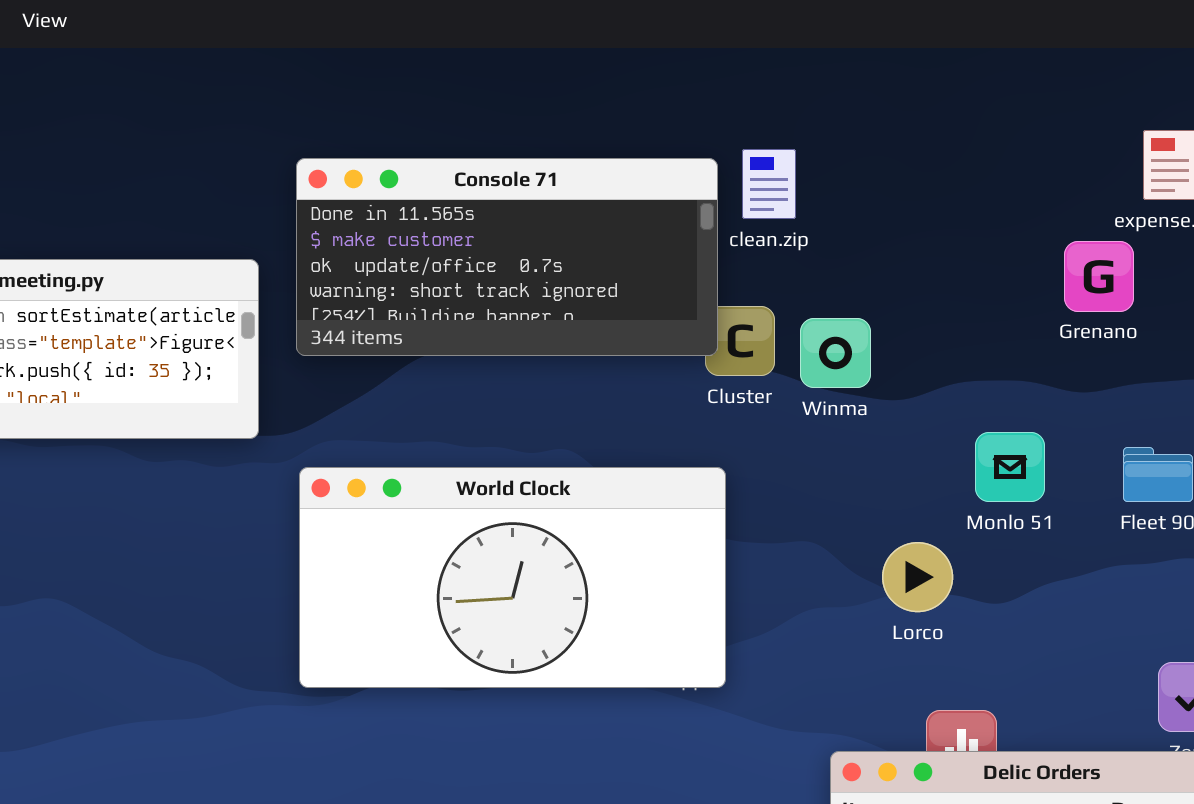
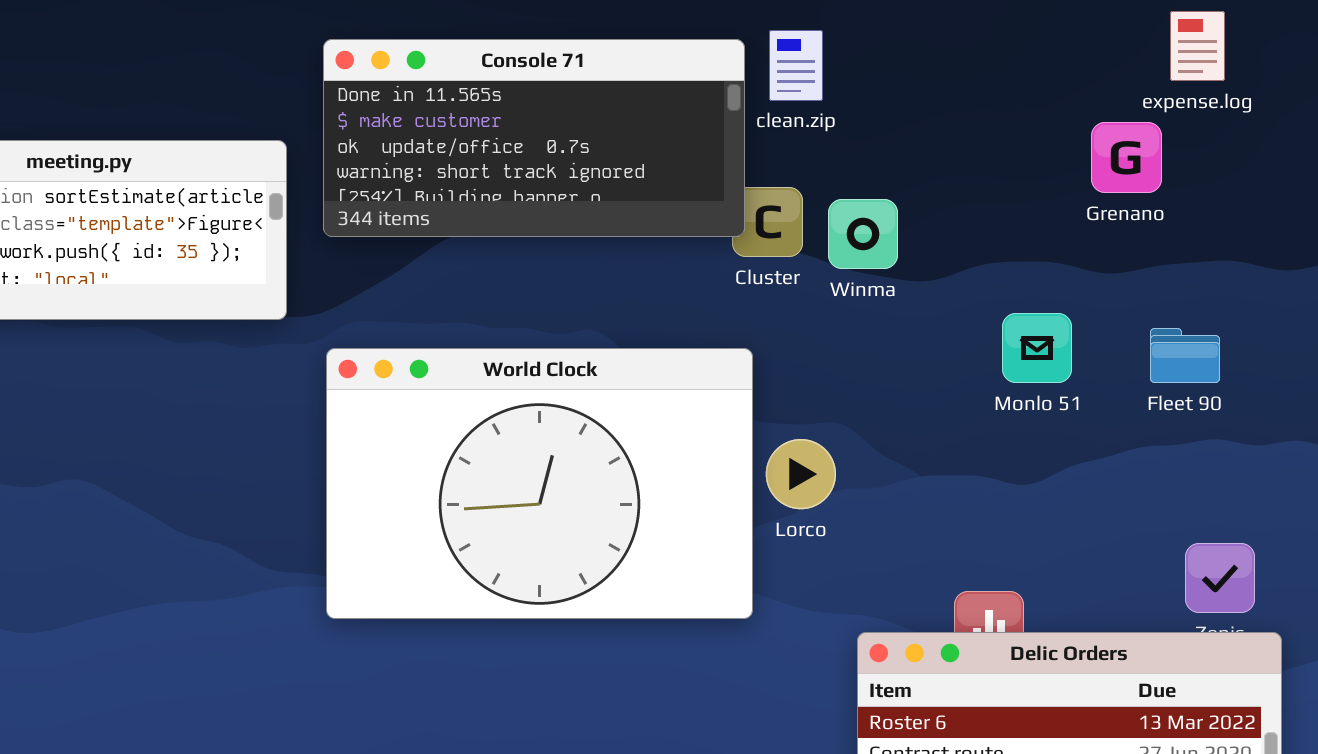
World Clock: [299,467,726,688] -> [326,348,753,619], resized
Lorco: [882,542,953,612] -> [766,439,836,509], moved

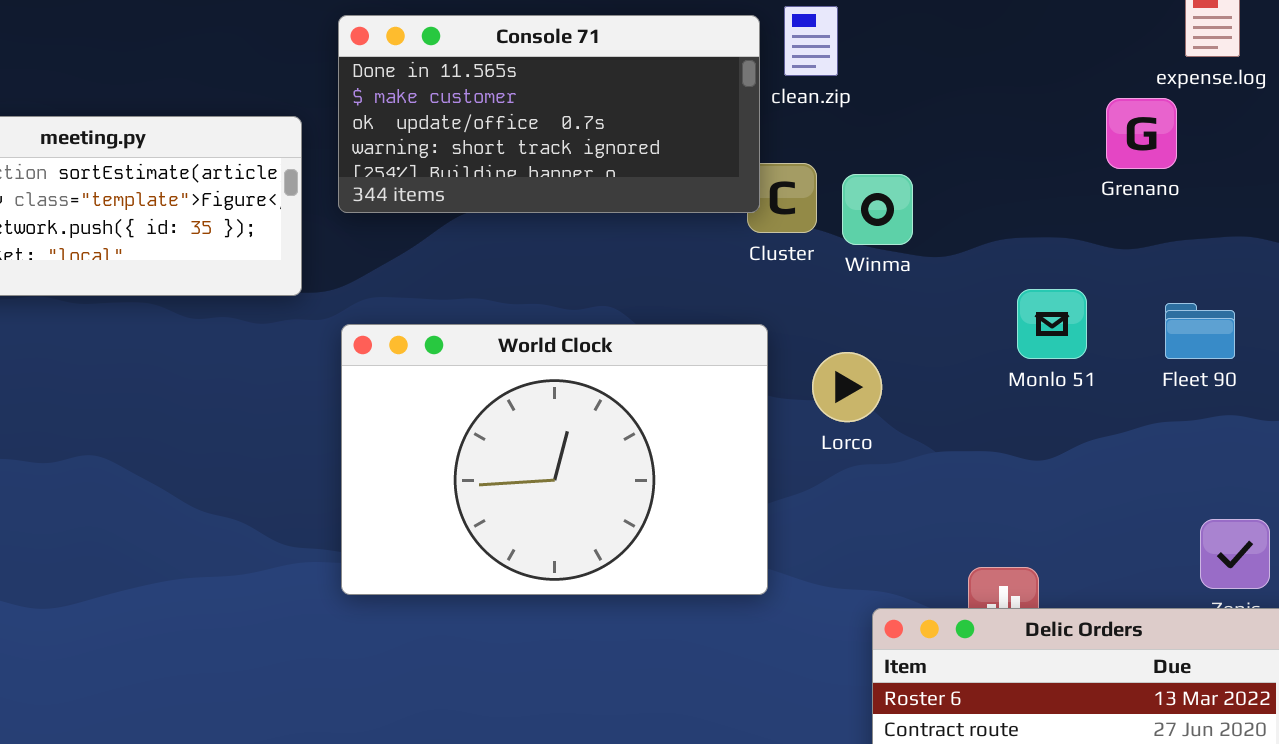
Lorco: [766,439,836,509] -> [812,352,882,422], moved

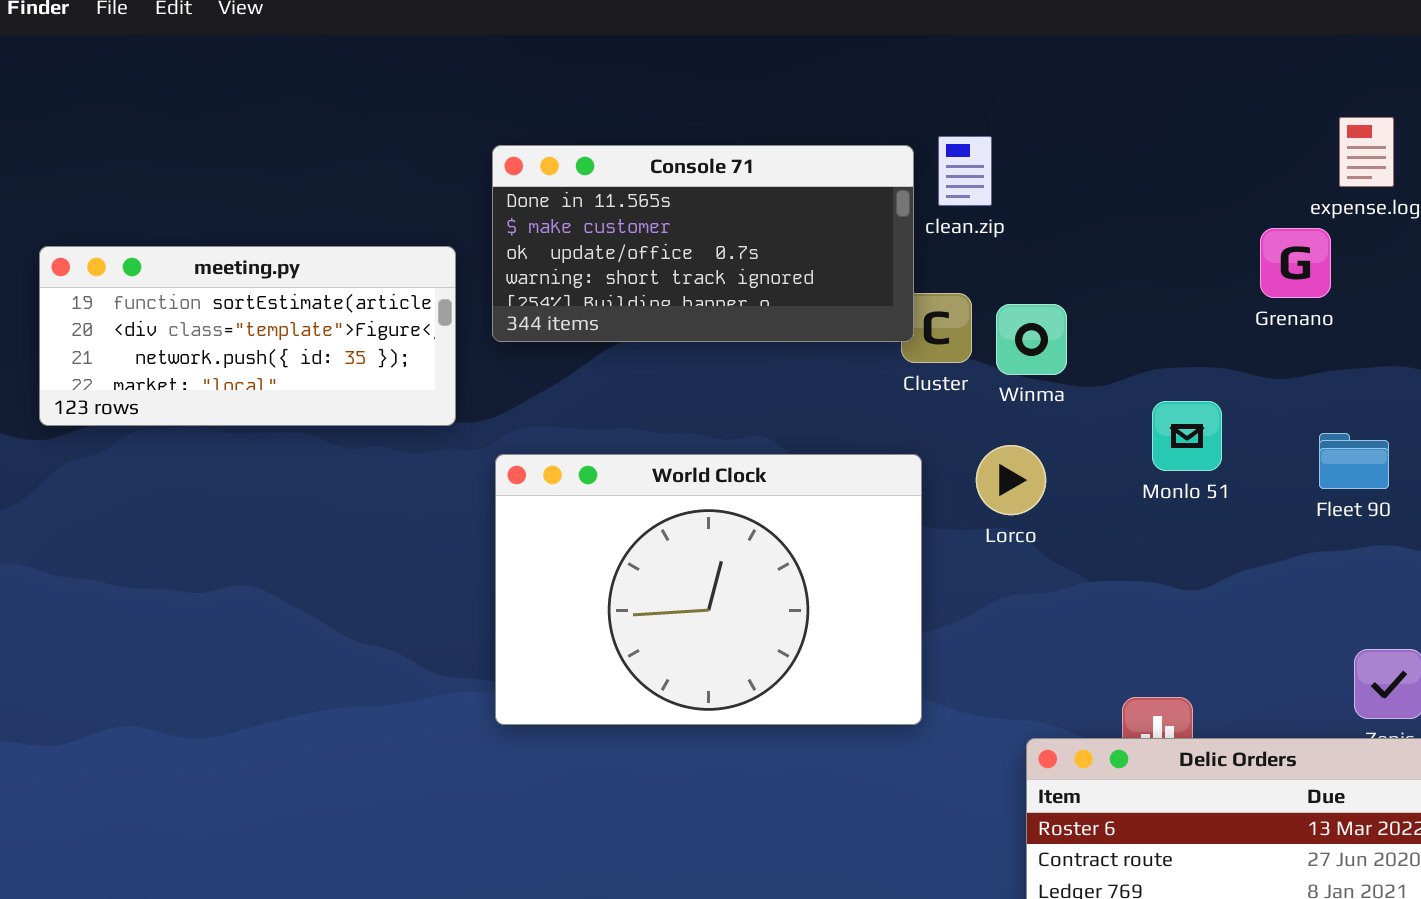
Monlo 51: [1017,289,1087,359] -> [1152,401,1222,471], moved
Lorco: [812,352,882,422] -> [976,445,1046,515], moved

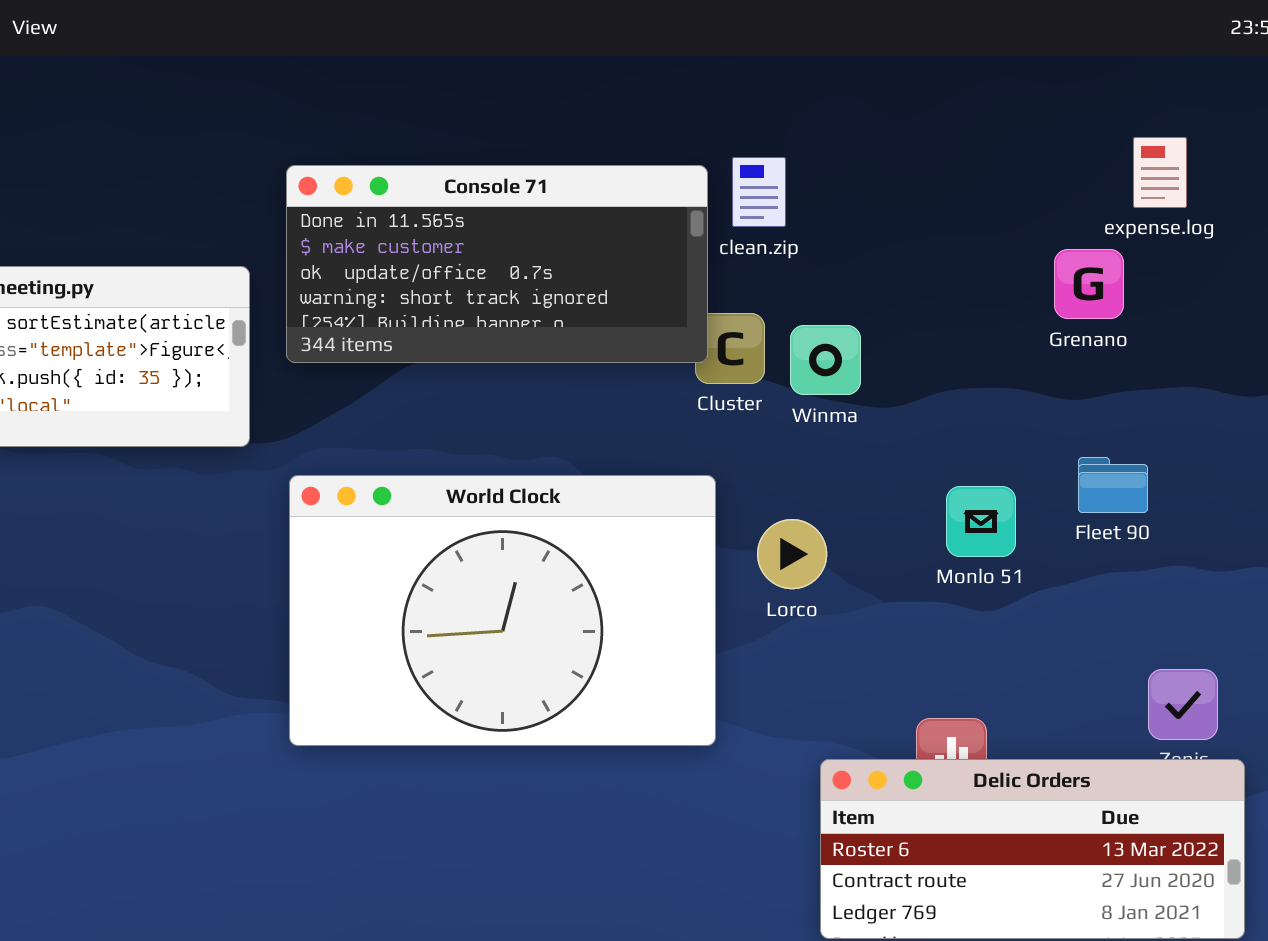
Monlo 51: [1152,401,1222,471] -> [946,486,1016,557], moved
Fleet 90: [1319,433,1389,489] -> [1078,457,1148,513], moved
Lorco: [976,445,1046,515] -> [757,519,827,589], moved

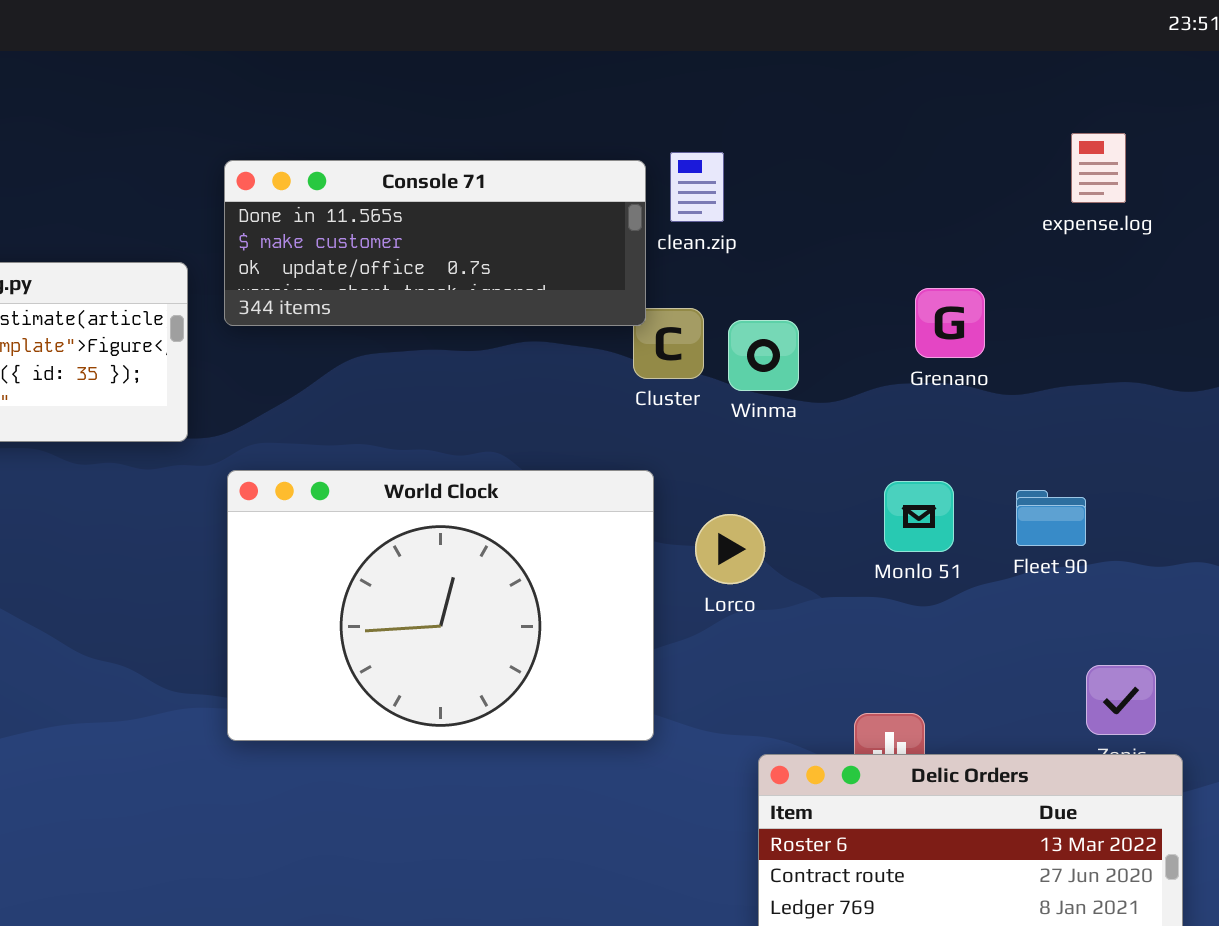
Console 71: [286,165,708,363] -> [224,160,646,326], resized
Grenano: [1054,249,1124,319] -> [915,288,985,358], moved
Fleet 90: [1078,457,1148,513] -> [1016,490,1086,546], moved

